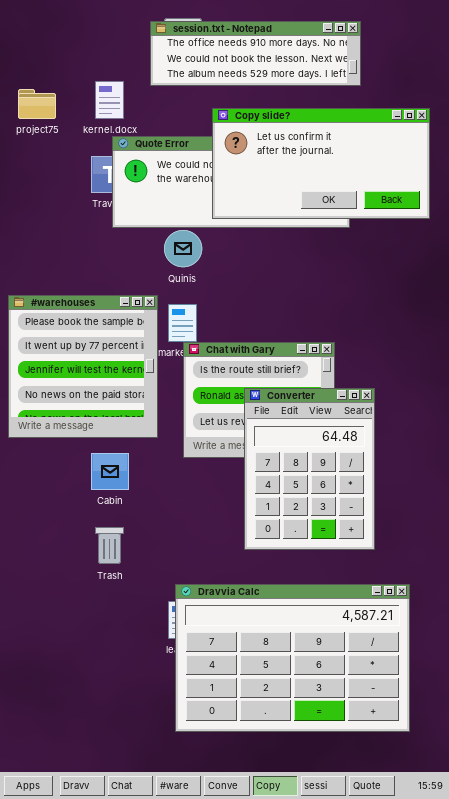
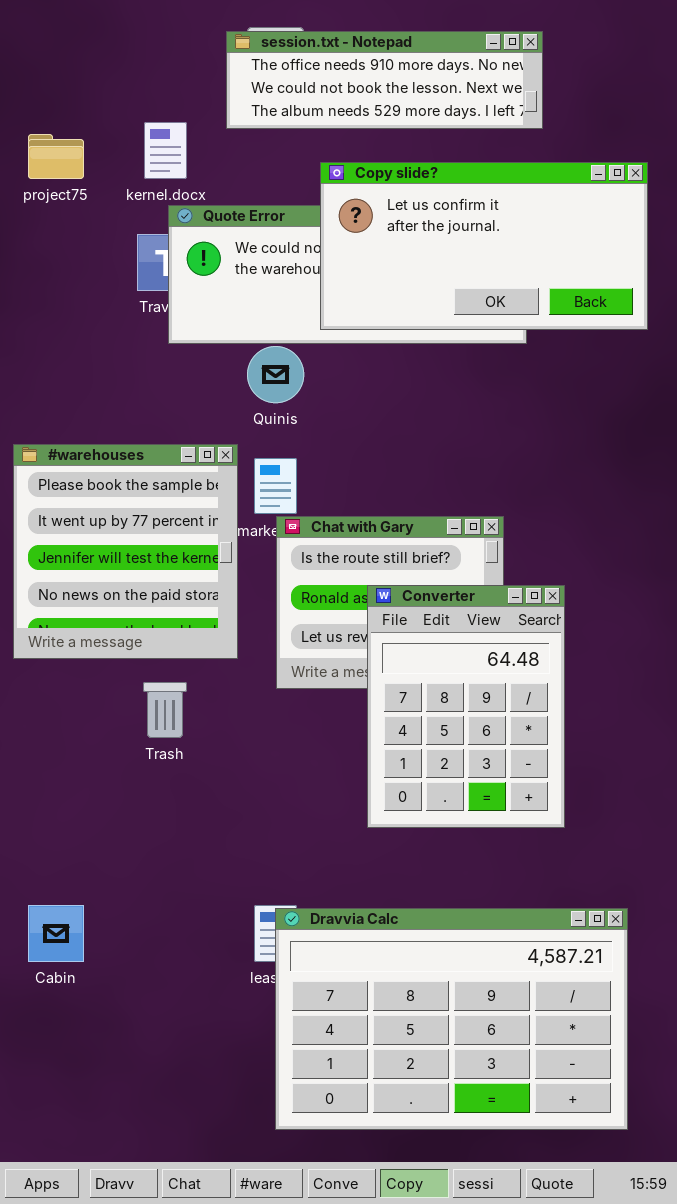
Cabin: [91,453,129,490] -> [28,905,84,962], moved
Trash: [95,527,124,564] -> [143,682,187,738], moved
Dravvia Calc: [175,584,410,732] -> [275,908,628,1130], moved

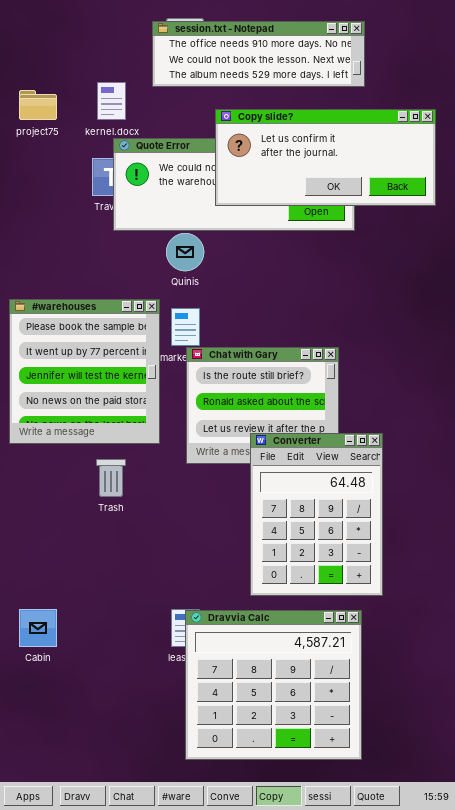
Copy slide?: [320,162,648,330] -> [215,109,436,206], resized
Converter: [367,585,565,828] -> [250,433,383,596], moved
Dravvia Calc: [275,908,628,1130] -> [185,610,362,760], resized

